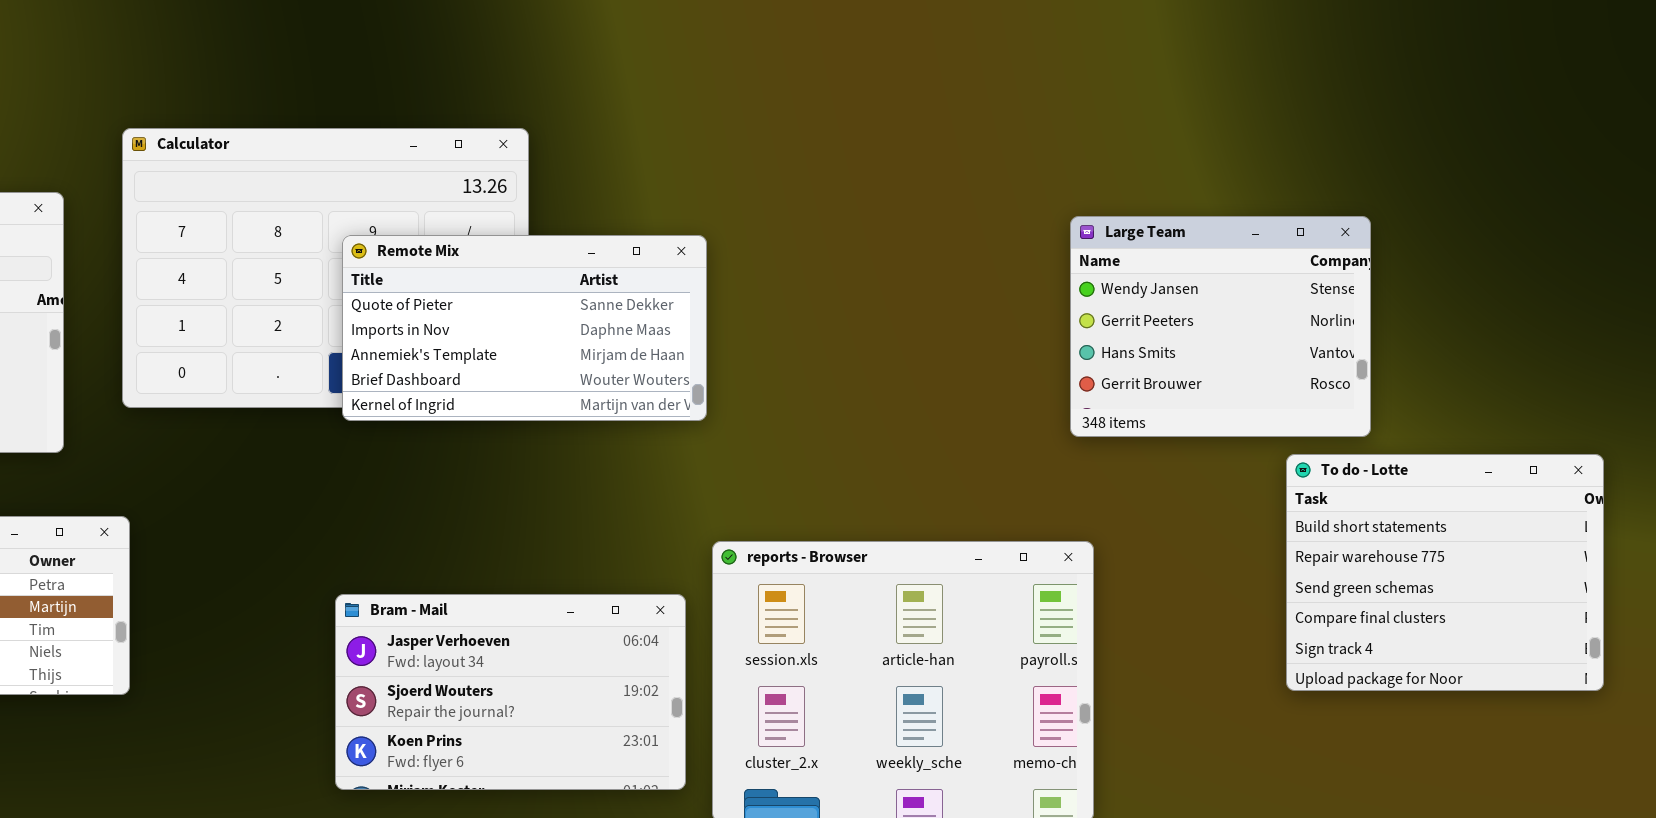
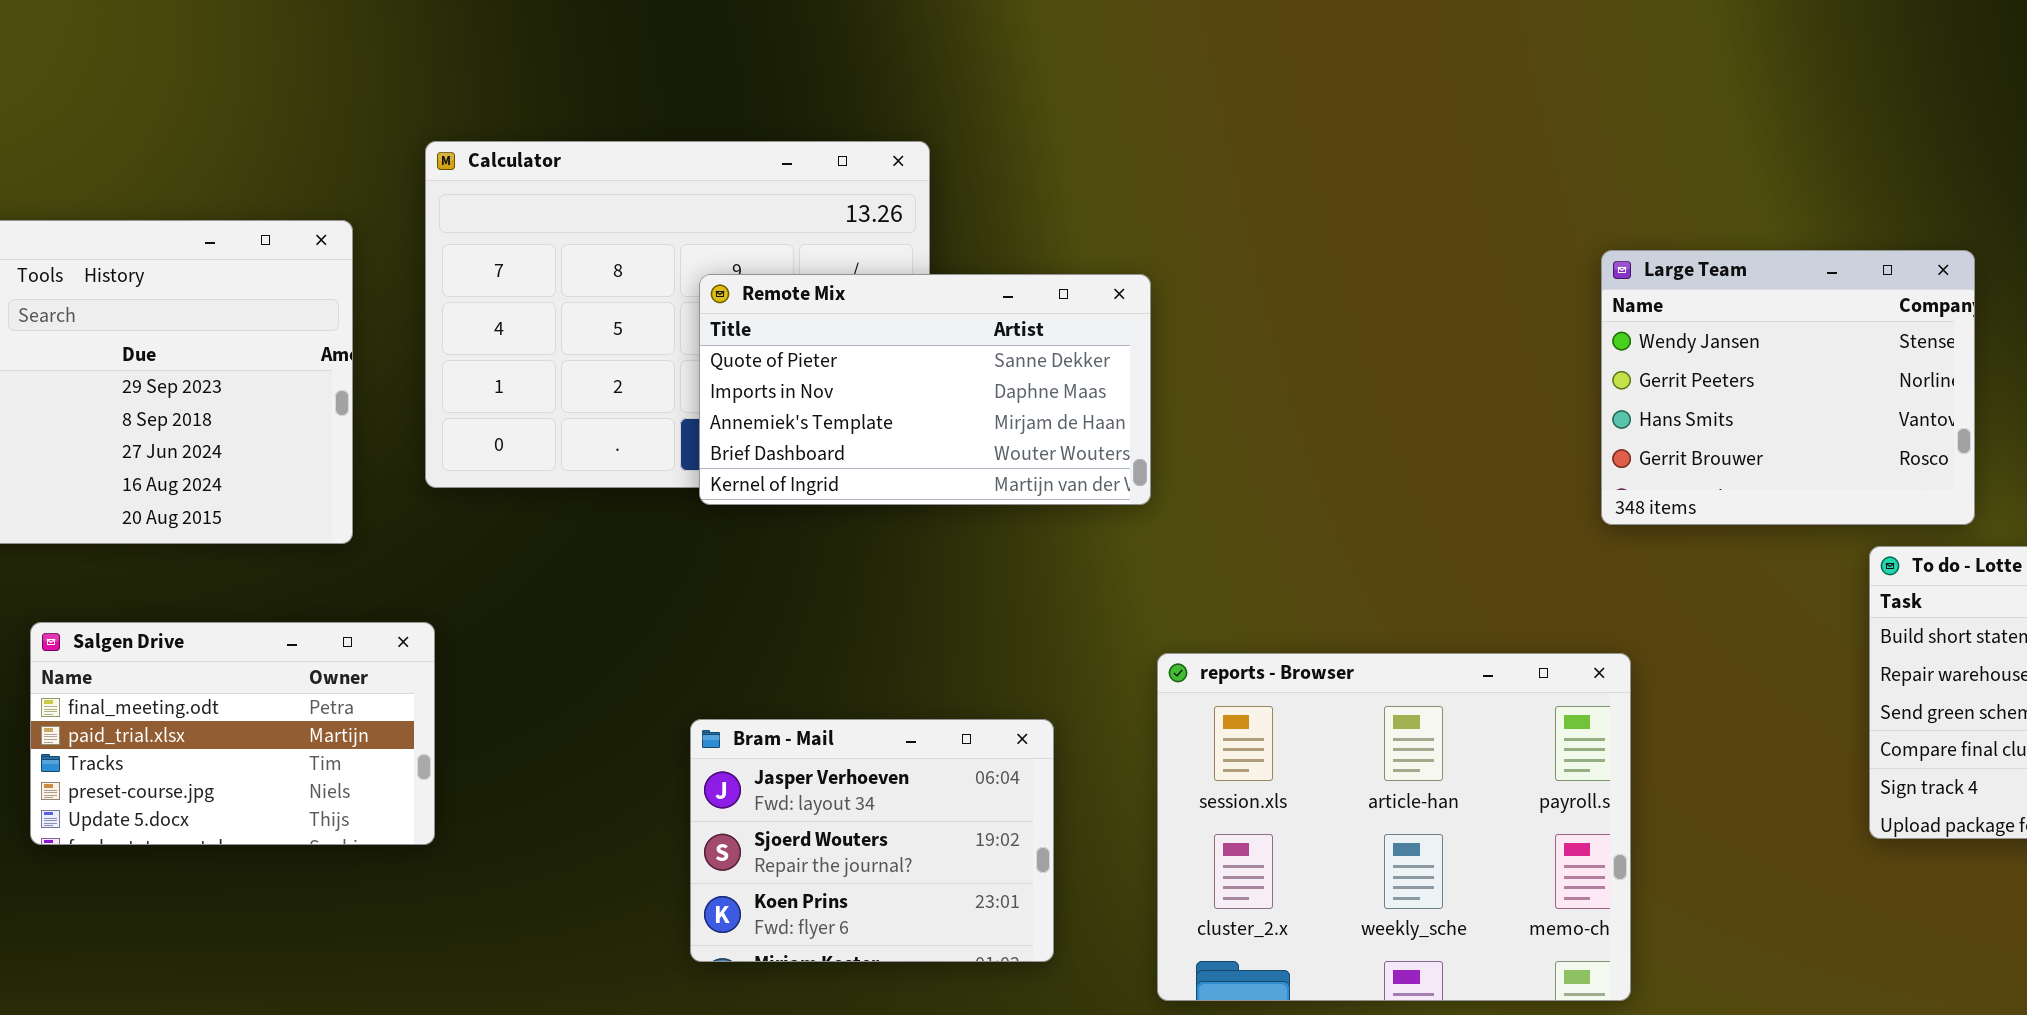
Bram - Mail: [335,594,686,790] -> [690,719,1054,962], resized

